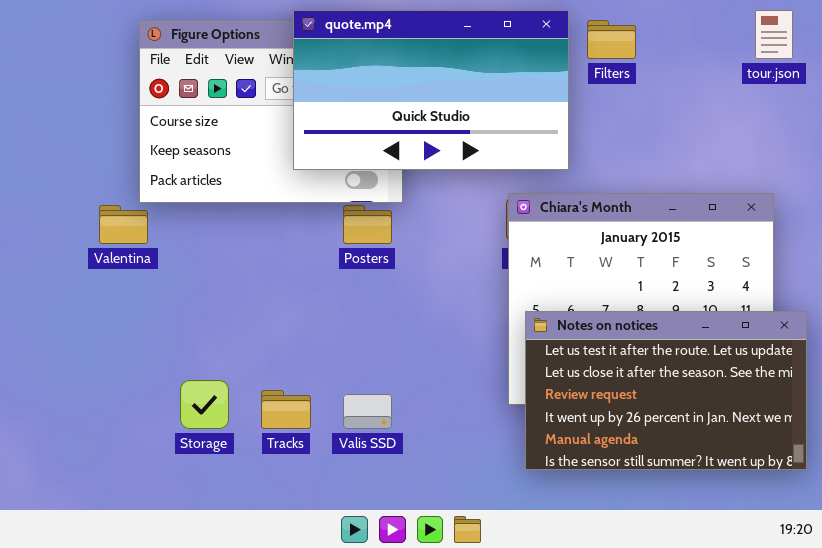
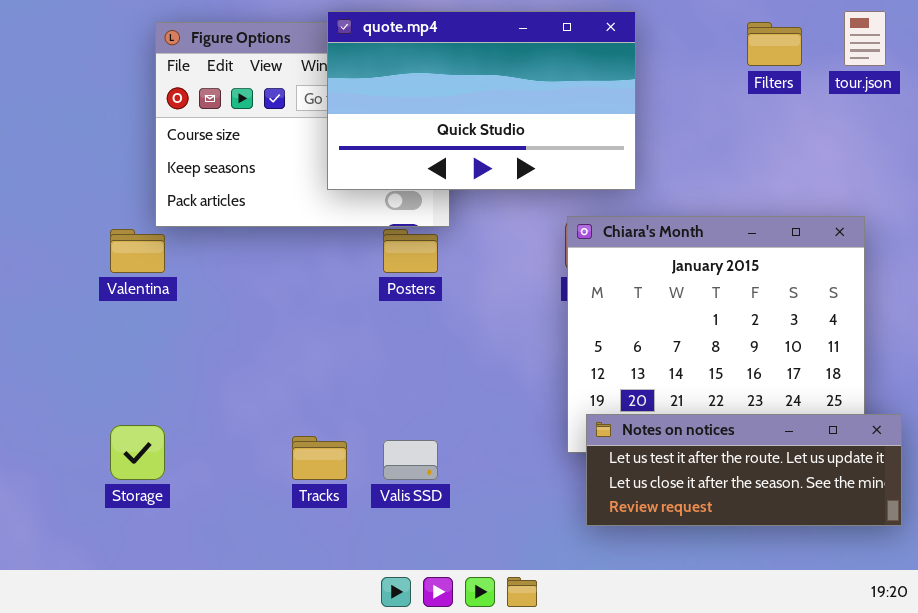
Filters: [587,20,636,59] -> [747,22,802,66], moved
Notes on notices: [525,311,807,470] -> [586,414,902,526], resized
Storage: [180,380,229,429] -> [110,425,165,480], moved

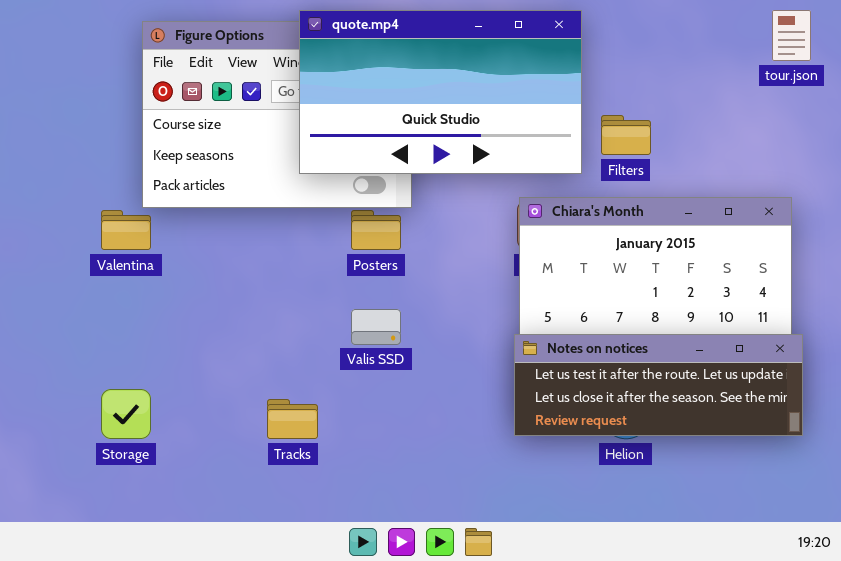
Filters: [747,22,802,66] -> [601,115,651,155], moved
Notes on notices: [586,414,902,526] -> [514,334,803,436], moved
Valis SSD: [383,440,438,480] -> [351,309,401,345], moved

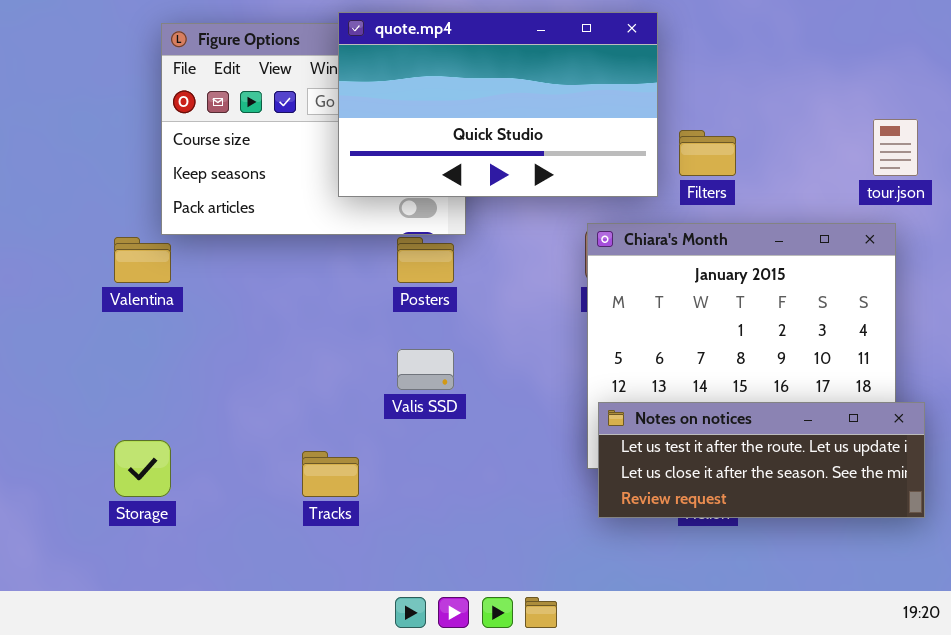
tour.json: [772,10,811,61] -> [873,119,918,176], moved
Notes on notices: [514,334,803,436] -> [598,402,925,518], moved

